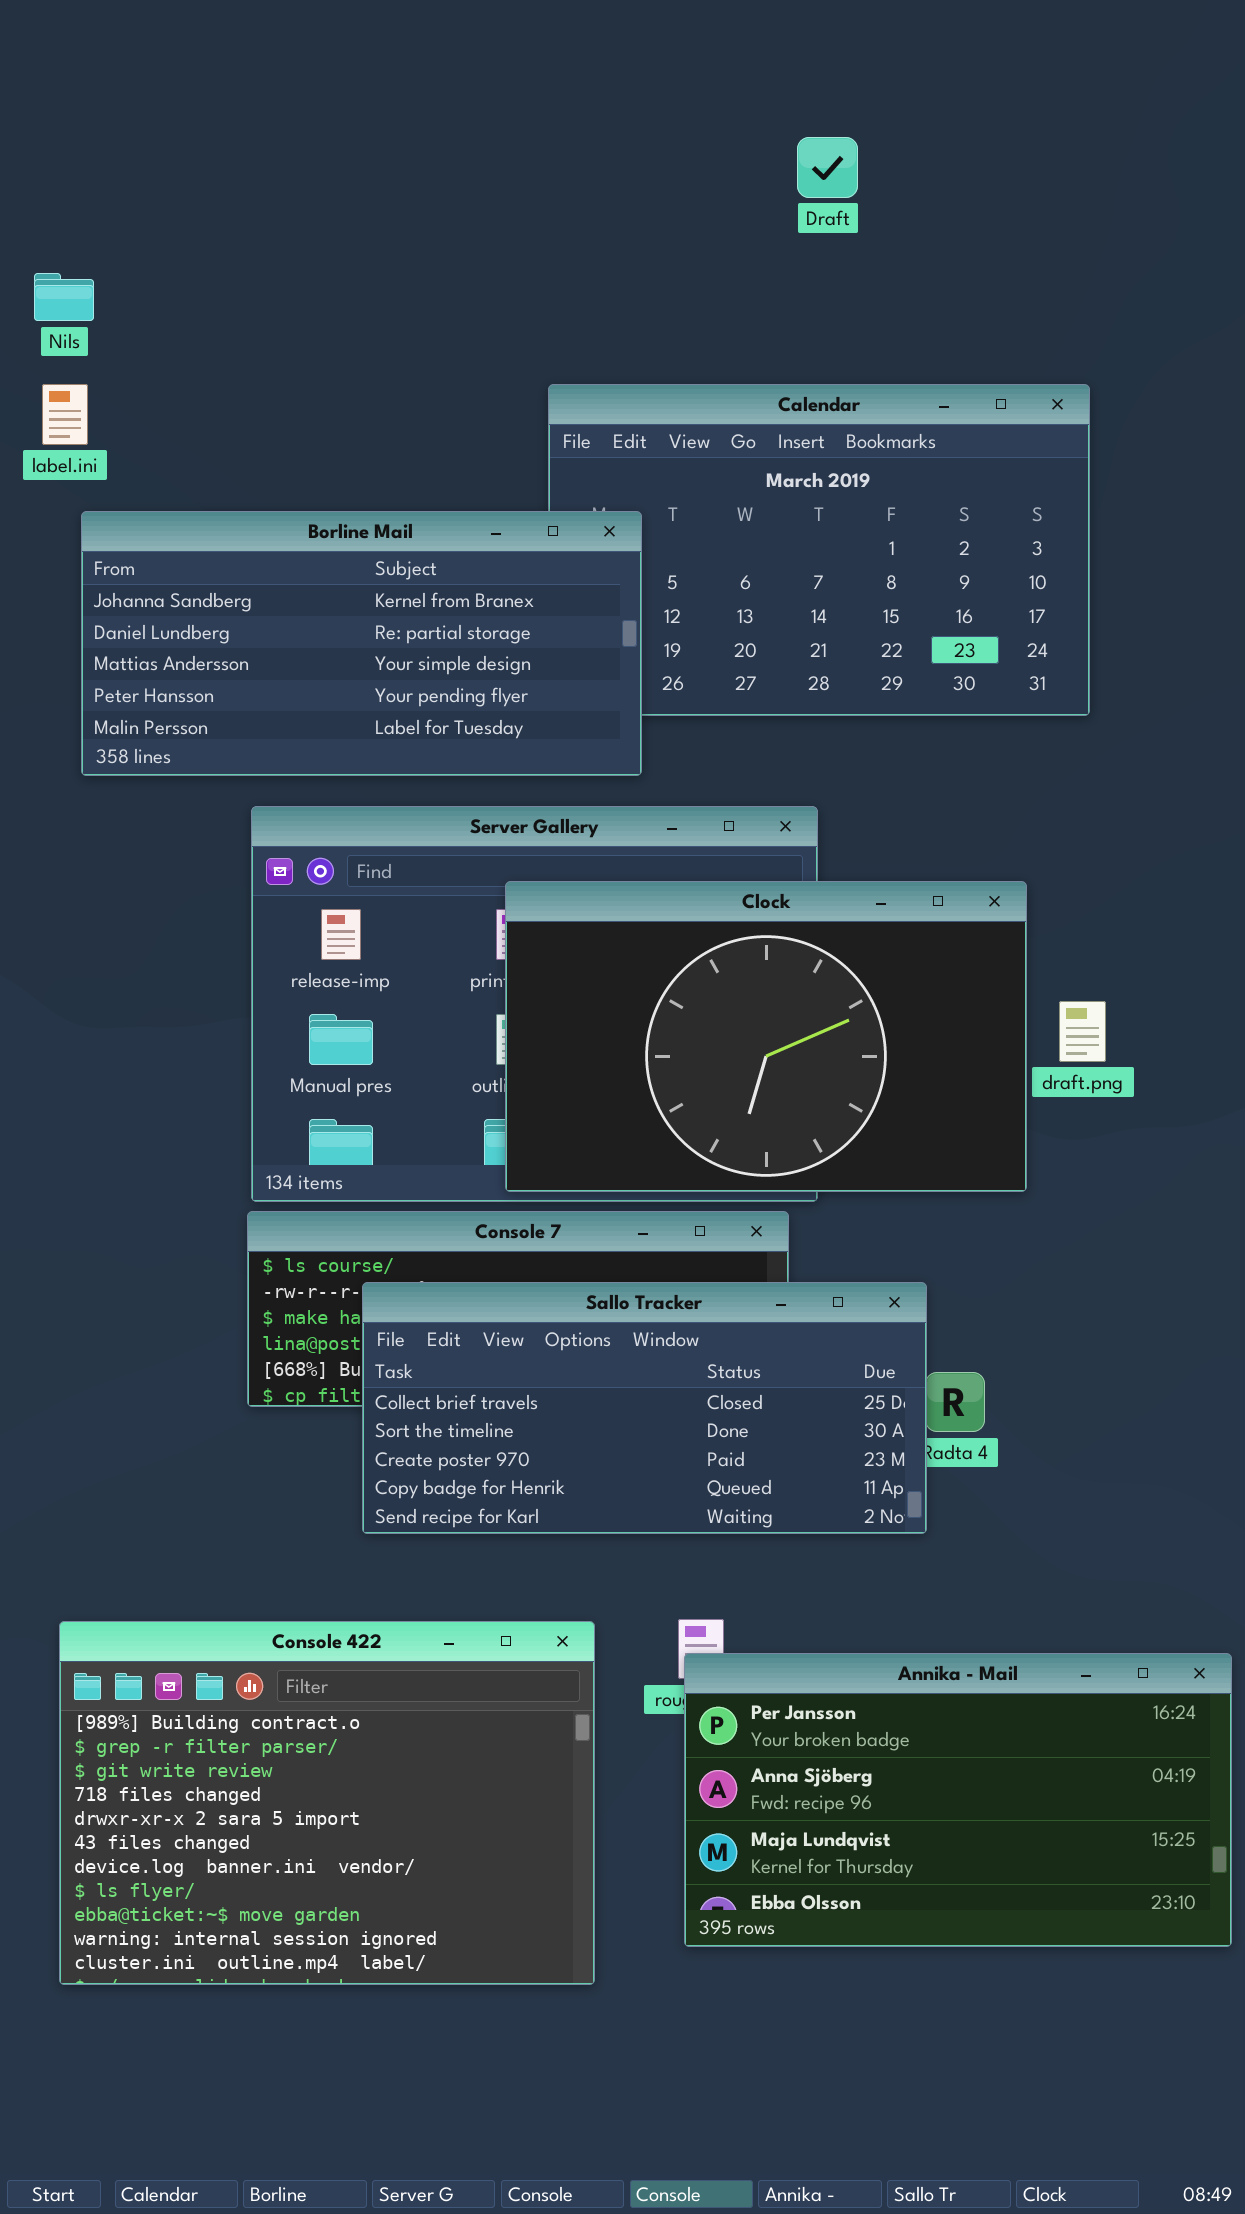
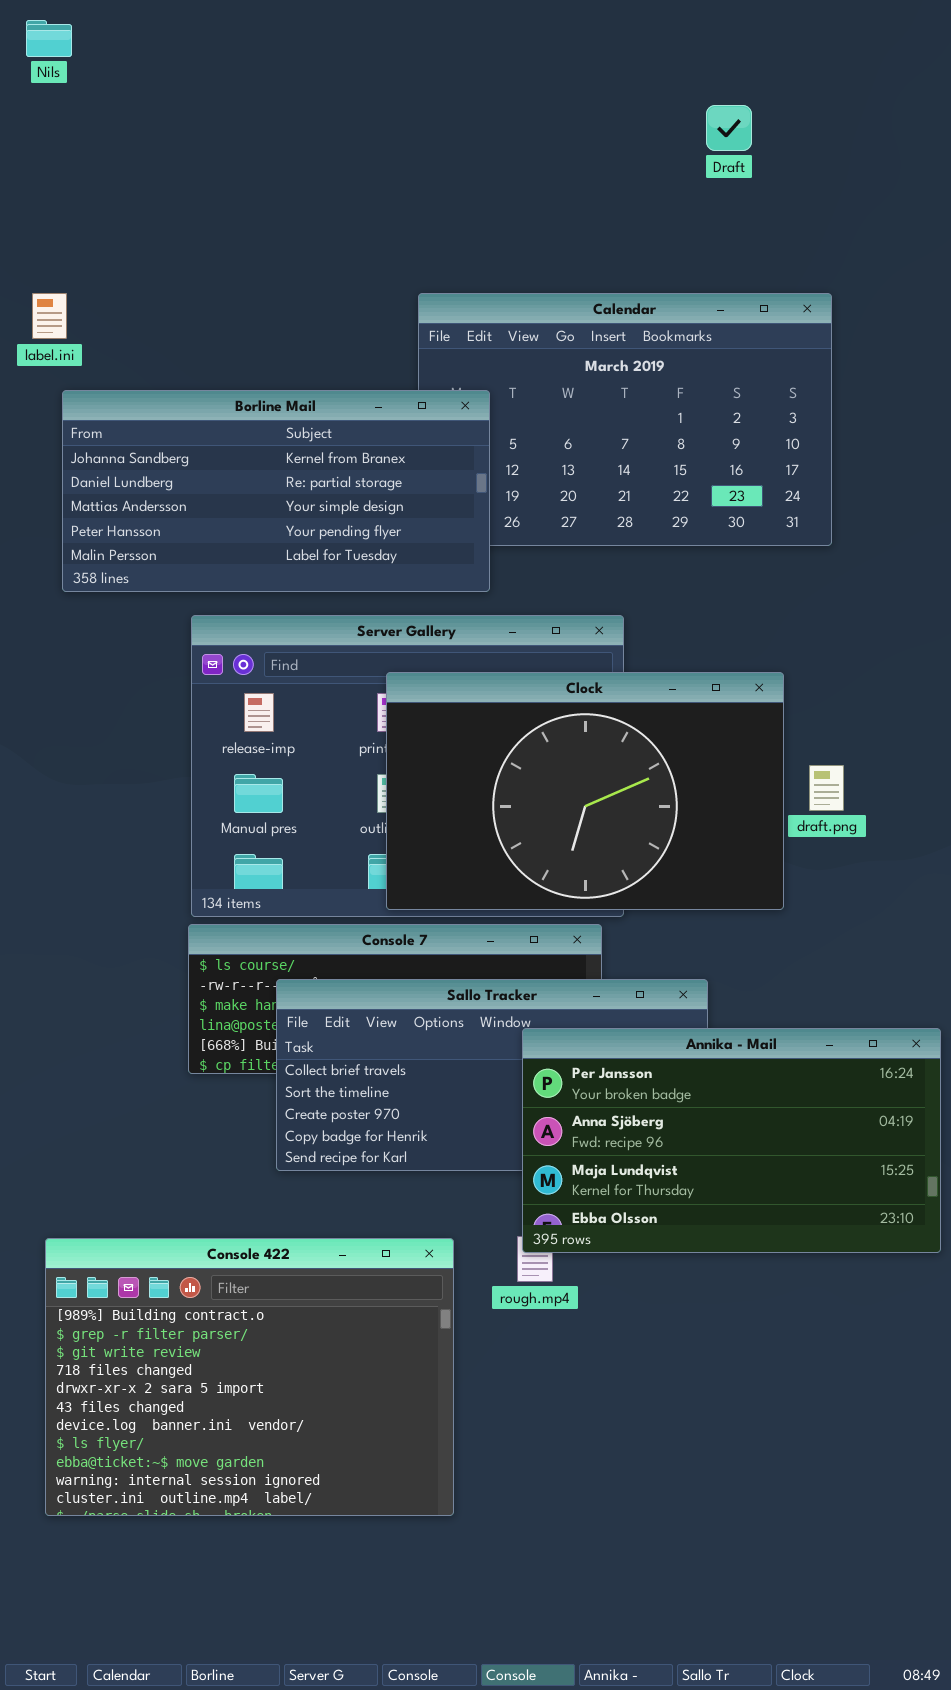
Draft: [797,137,858,198] -> [706,105,752,151], moved
Nils: [34,273,94,321] -> [26,20,72,57], moved
Annika - Mail: [684,1653,1232,1947] -> [522,1028,941,1253], moved

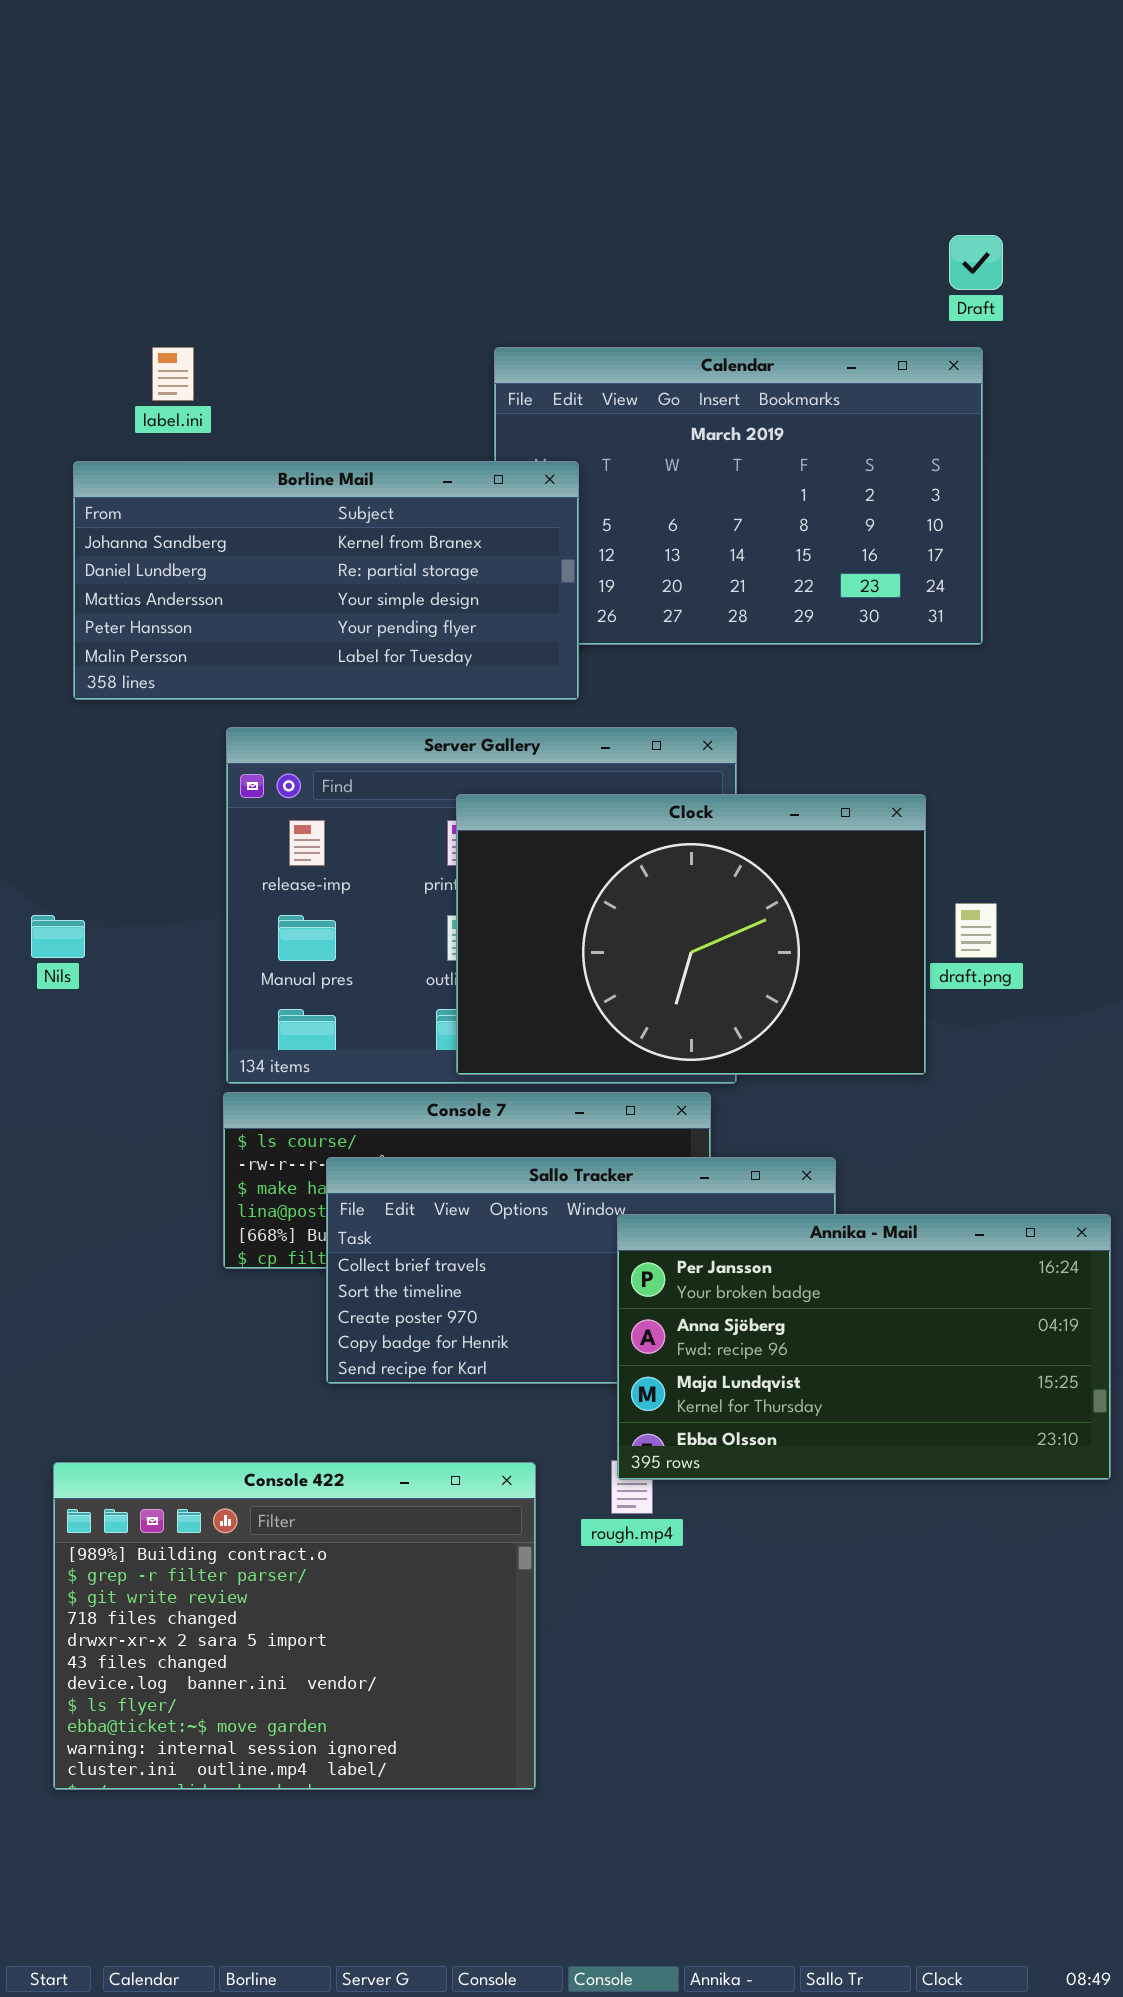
Nils: [26,20,72,57] -> [31,915,85,958], moved
Draft: [706,105,752,151] -> [949,235,1003,290], moved
label.ini: [32,293,67,339] -> [152,347,194,401], moved

